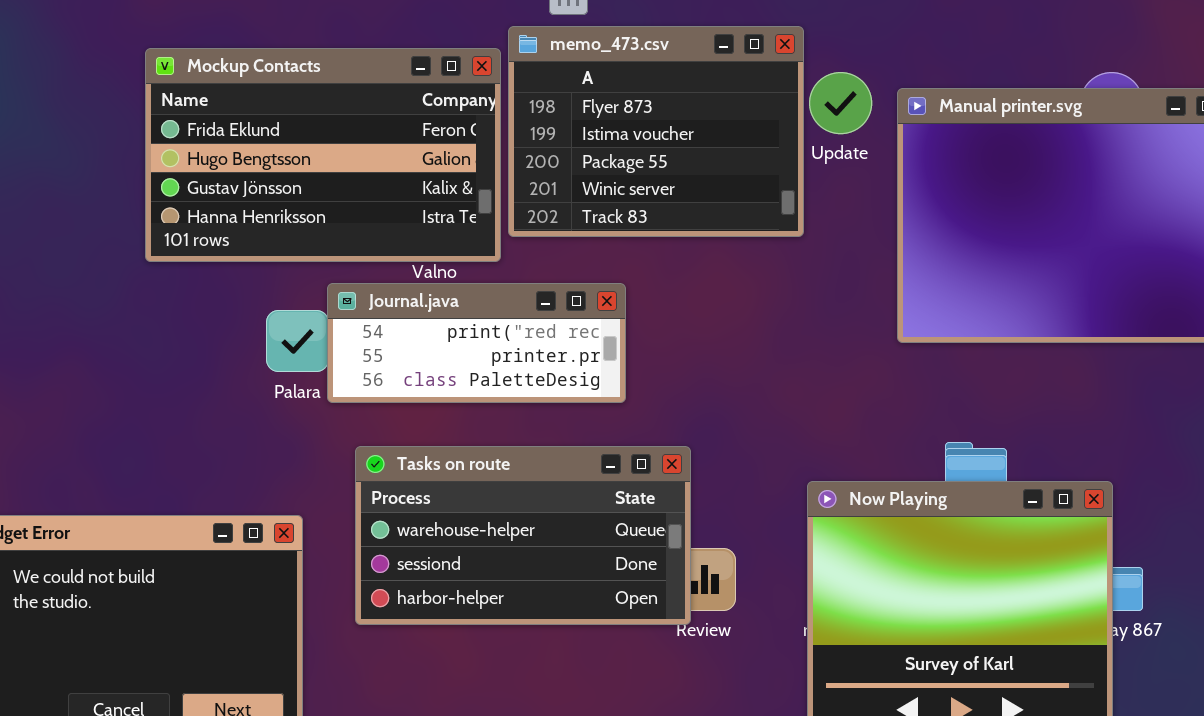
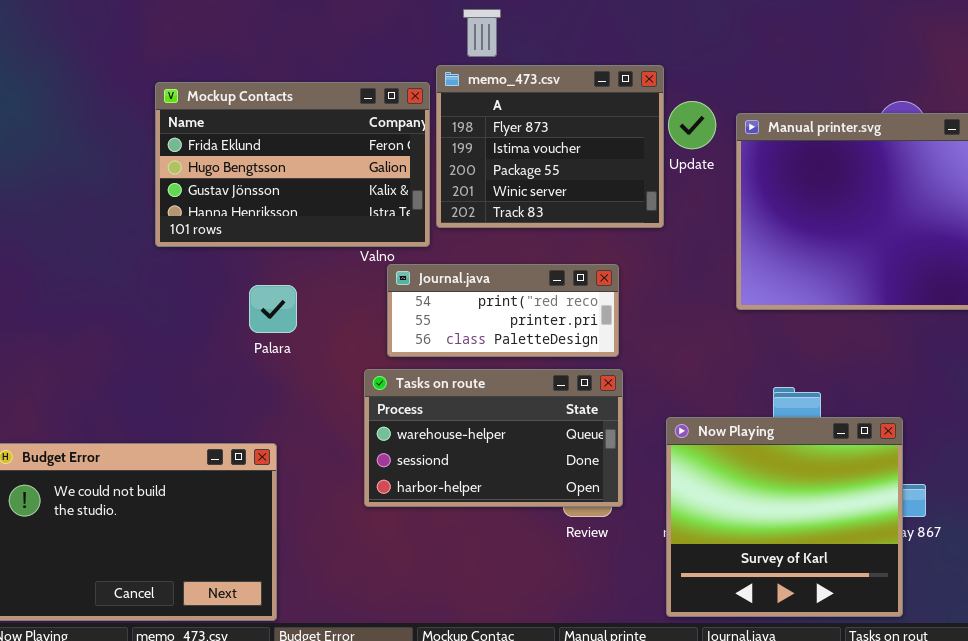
Journal.java: [327,283,626,403] -> [387,264,619,357], moved
Tasks on route: [355,446,691,625] -> [364,369,623,507], moved

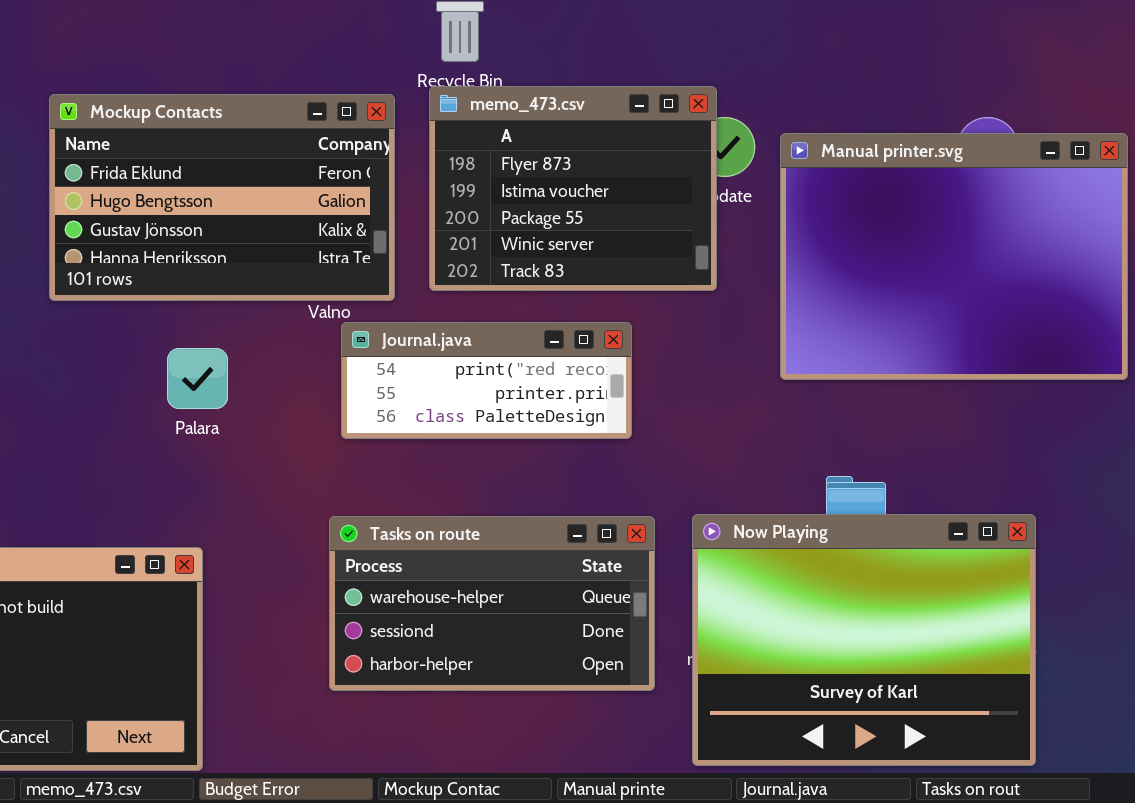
memo_473.csv: [436,65,664,228] -> [429,86,717,291], moved
Tasks on route: [364,369,623,507] -> [329,516,655,691], moved
Now Playing: [666,417,903,617] -> [692,514,1036,766], resized

